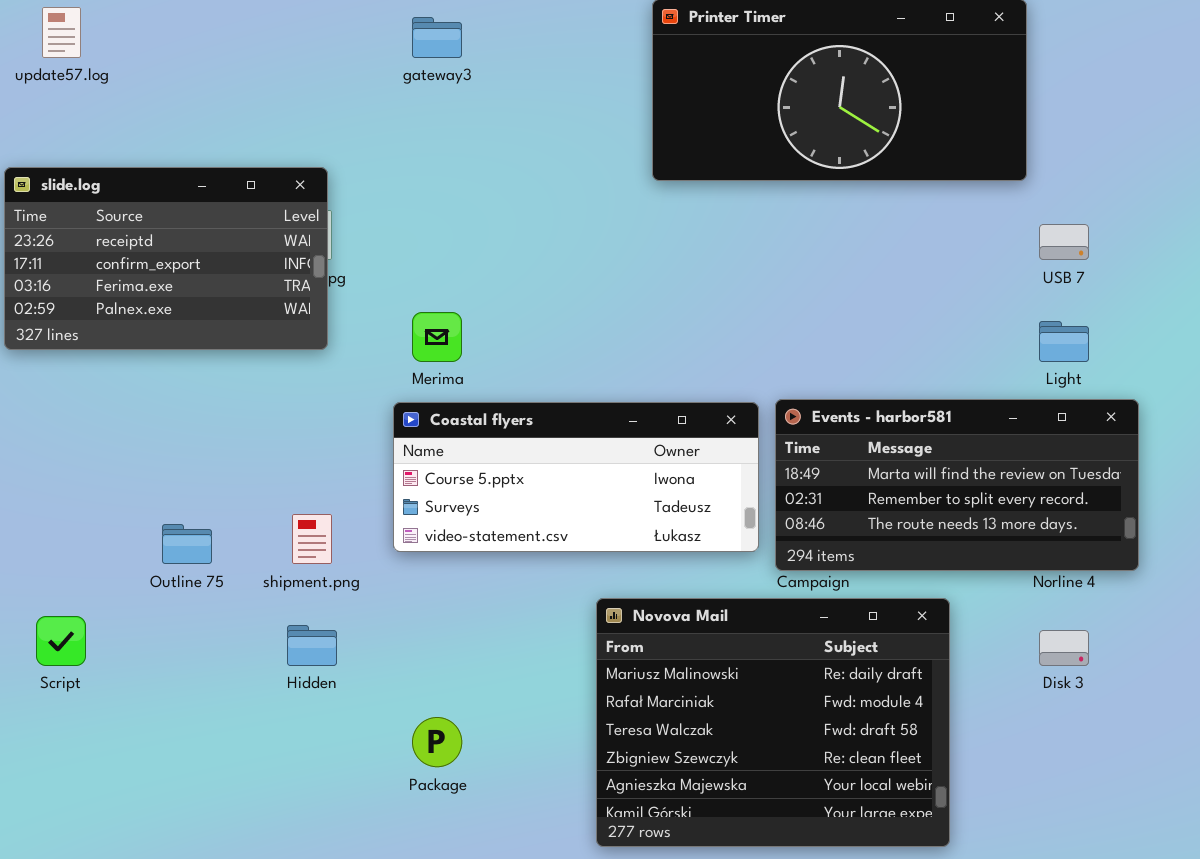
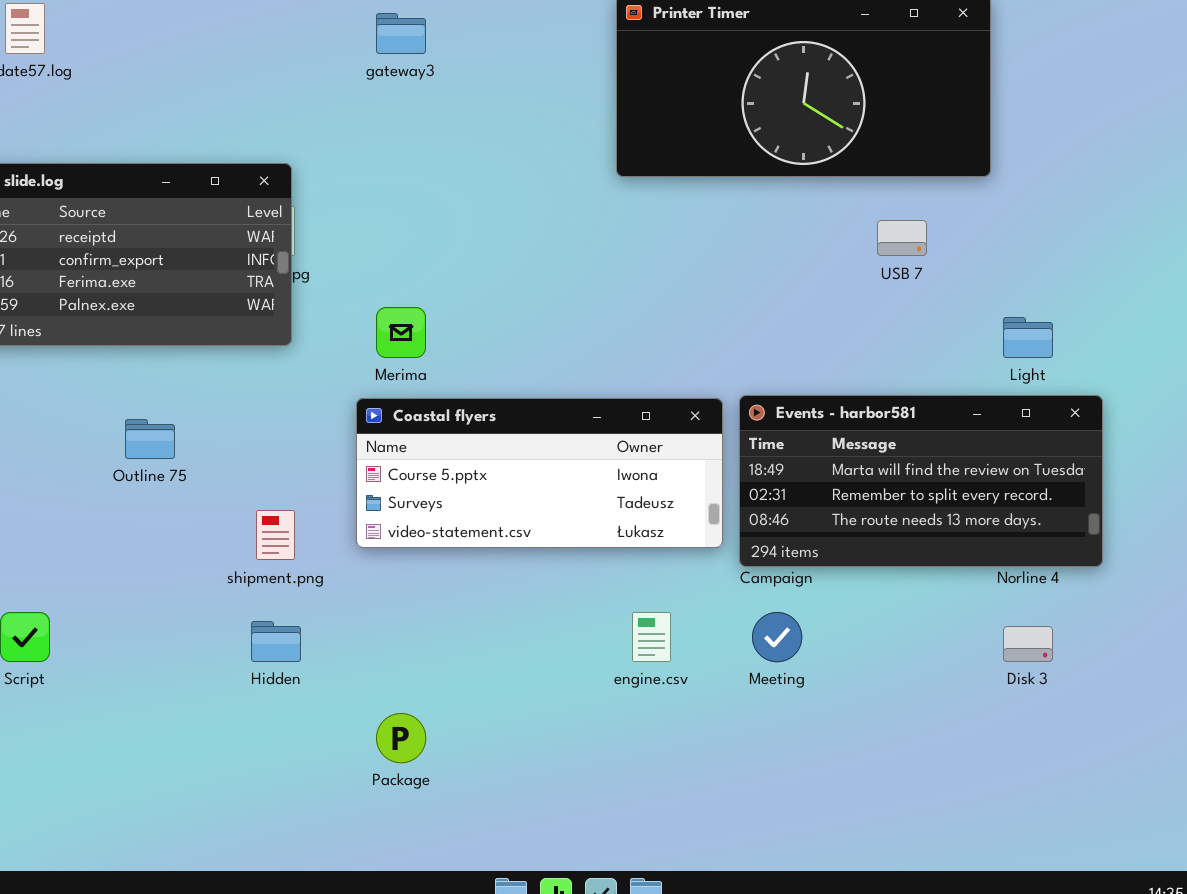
USB 7: [1039,224,1089,260] -> [877,220,927,256], moved
Outline 75: [162,524,212,564] -> [125,419,175,459], moved
Novova Mail: [596,598,950,847] -> none, closed

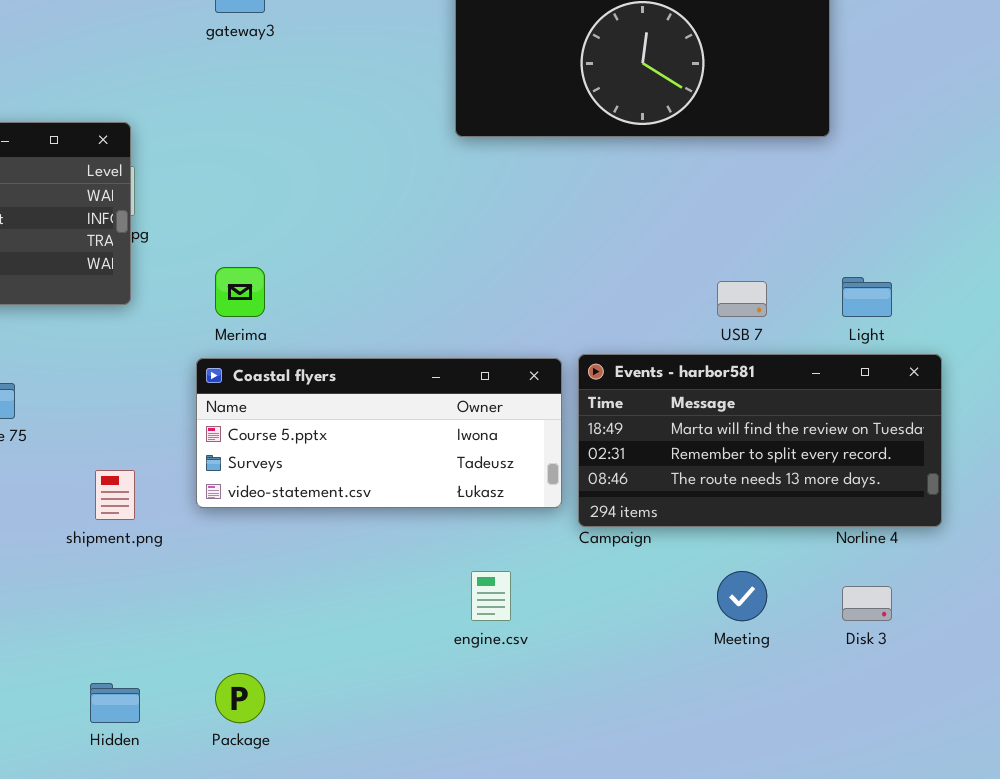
USB 7: [877,220,927,256] -> [717,281,767,317], moved
Meeting: [752,612,802,662] -> [717,571,767,621], moved
Hidden: [251,621,301,662] -> [90,683,140,723], moved

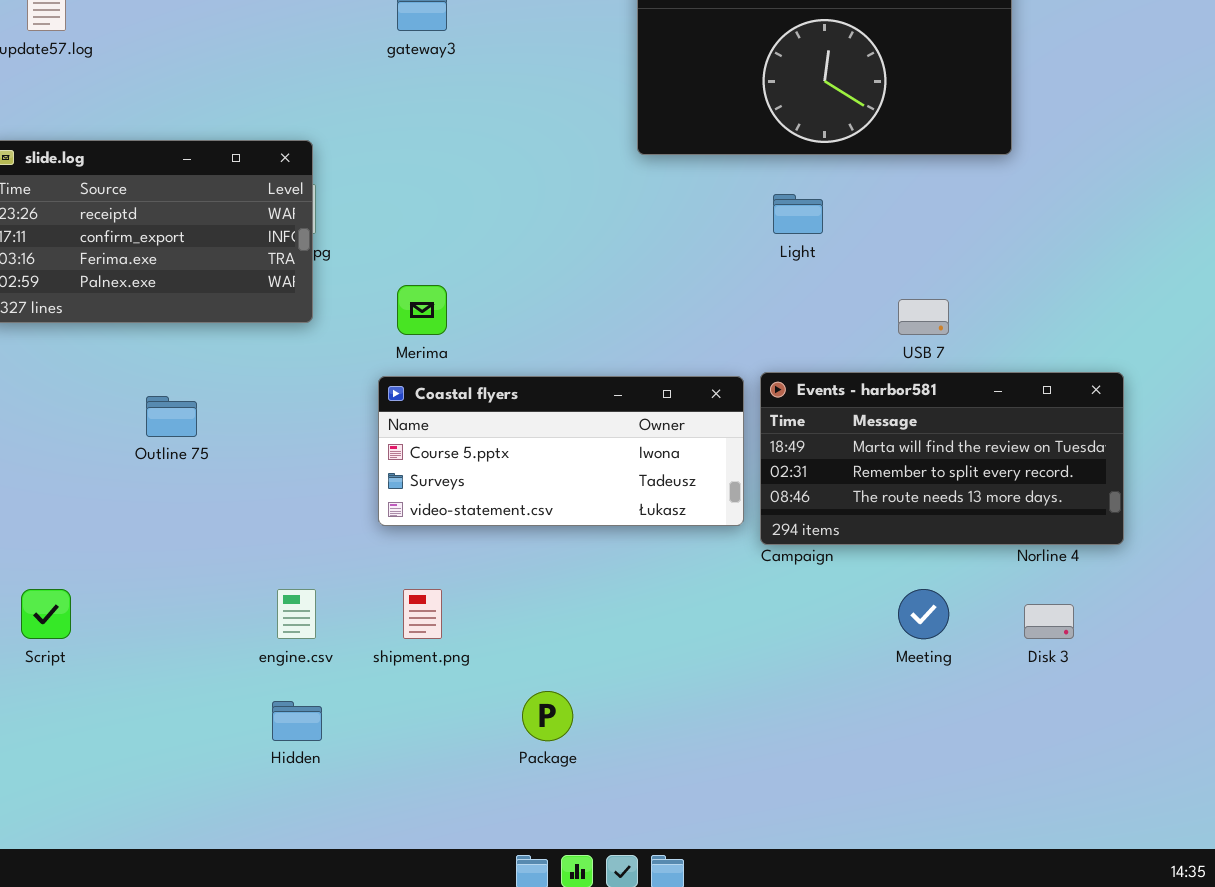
Light: [842,277,892,317] -> [773,194,823,234], moved
shipment.png: [95,470,135,520] -> [403,589,442,639], moved
engine.csv: [471,571,511,621] -> [277,589,316,639], moved
Package: [215,673,265,723] -> [522,691,573,741], moved

